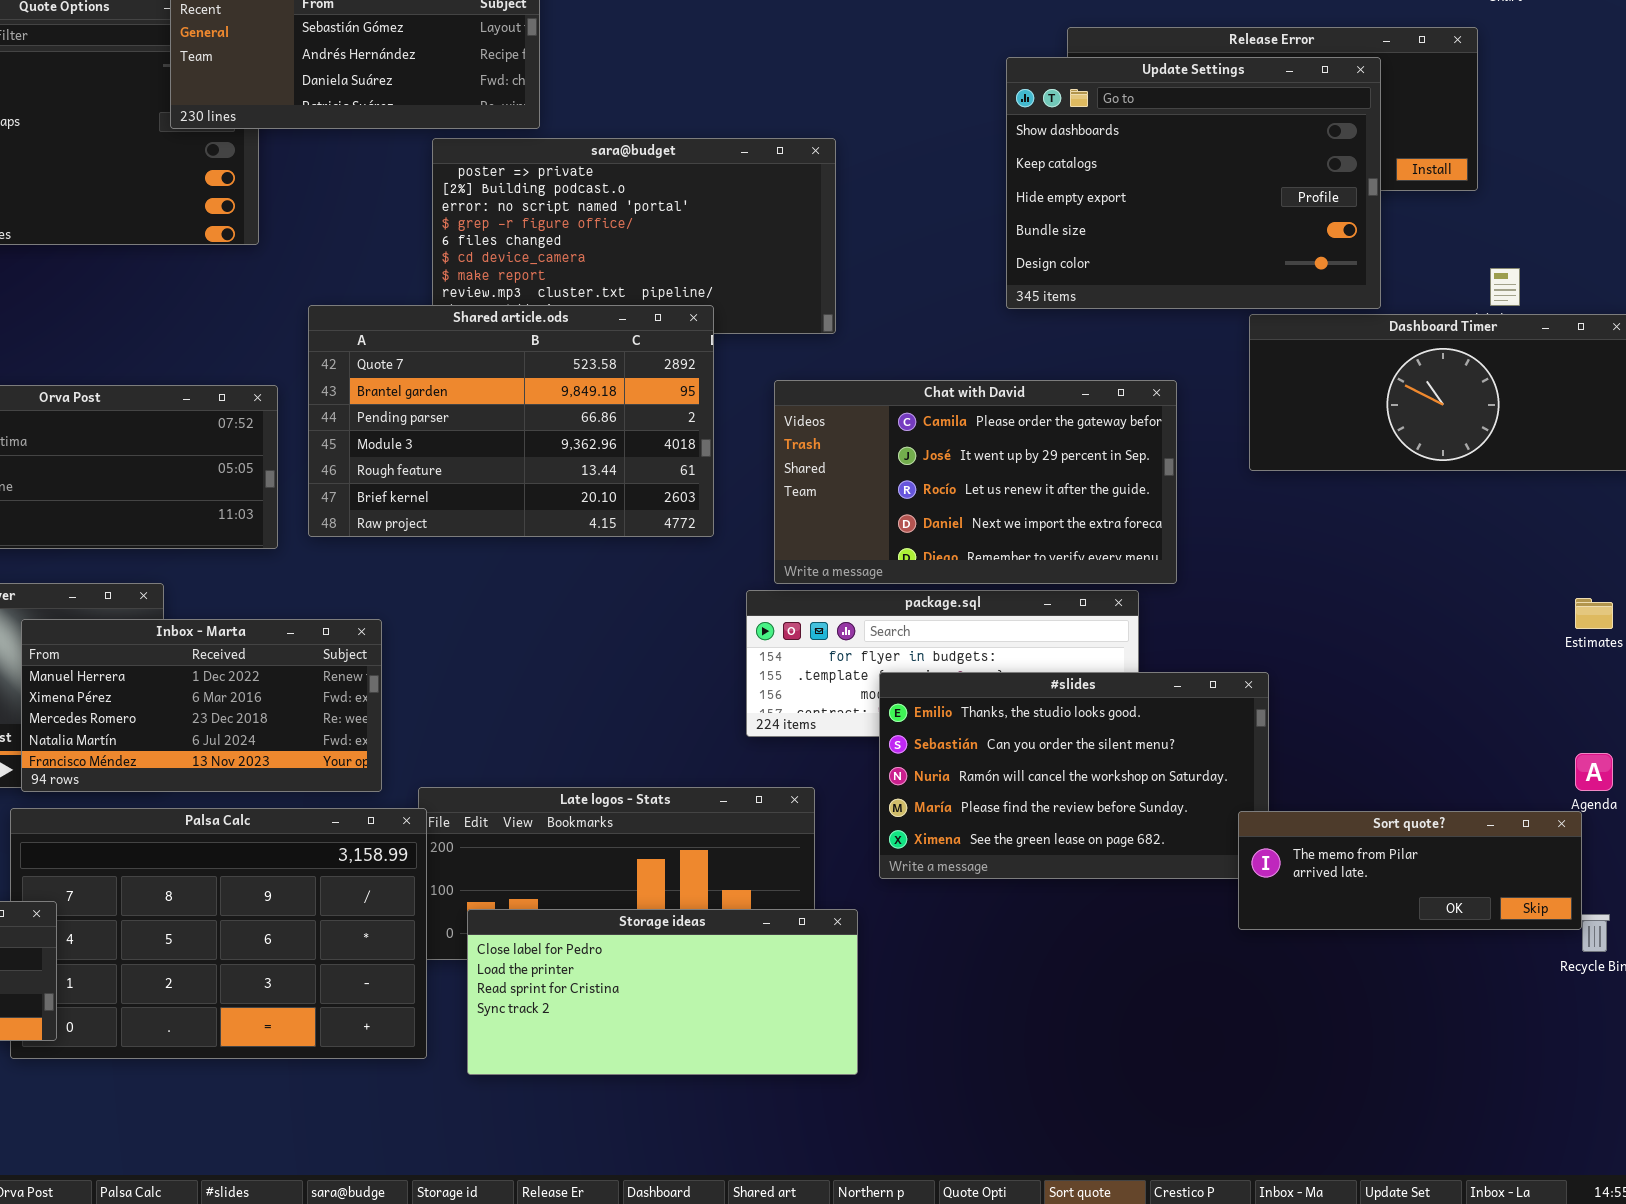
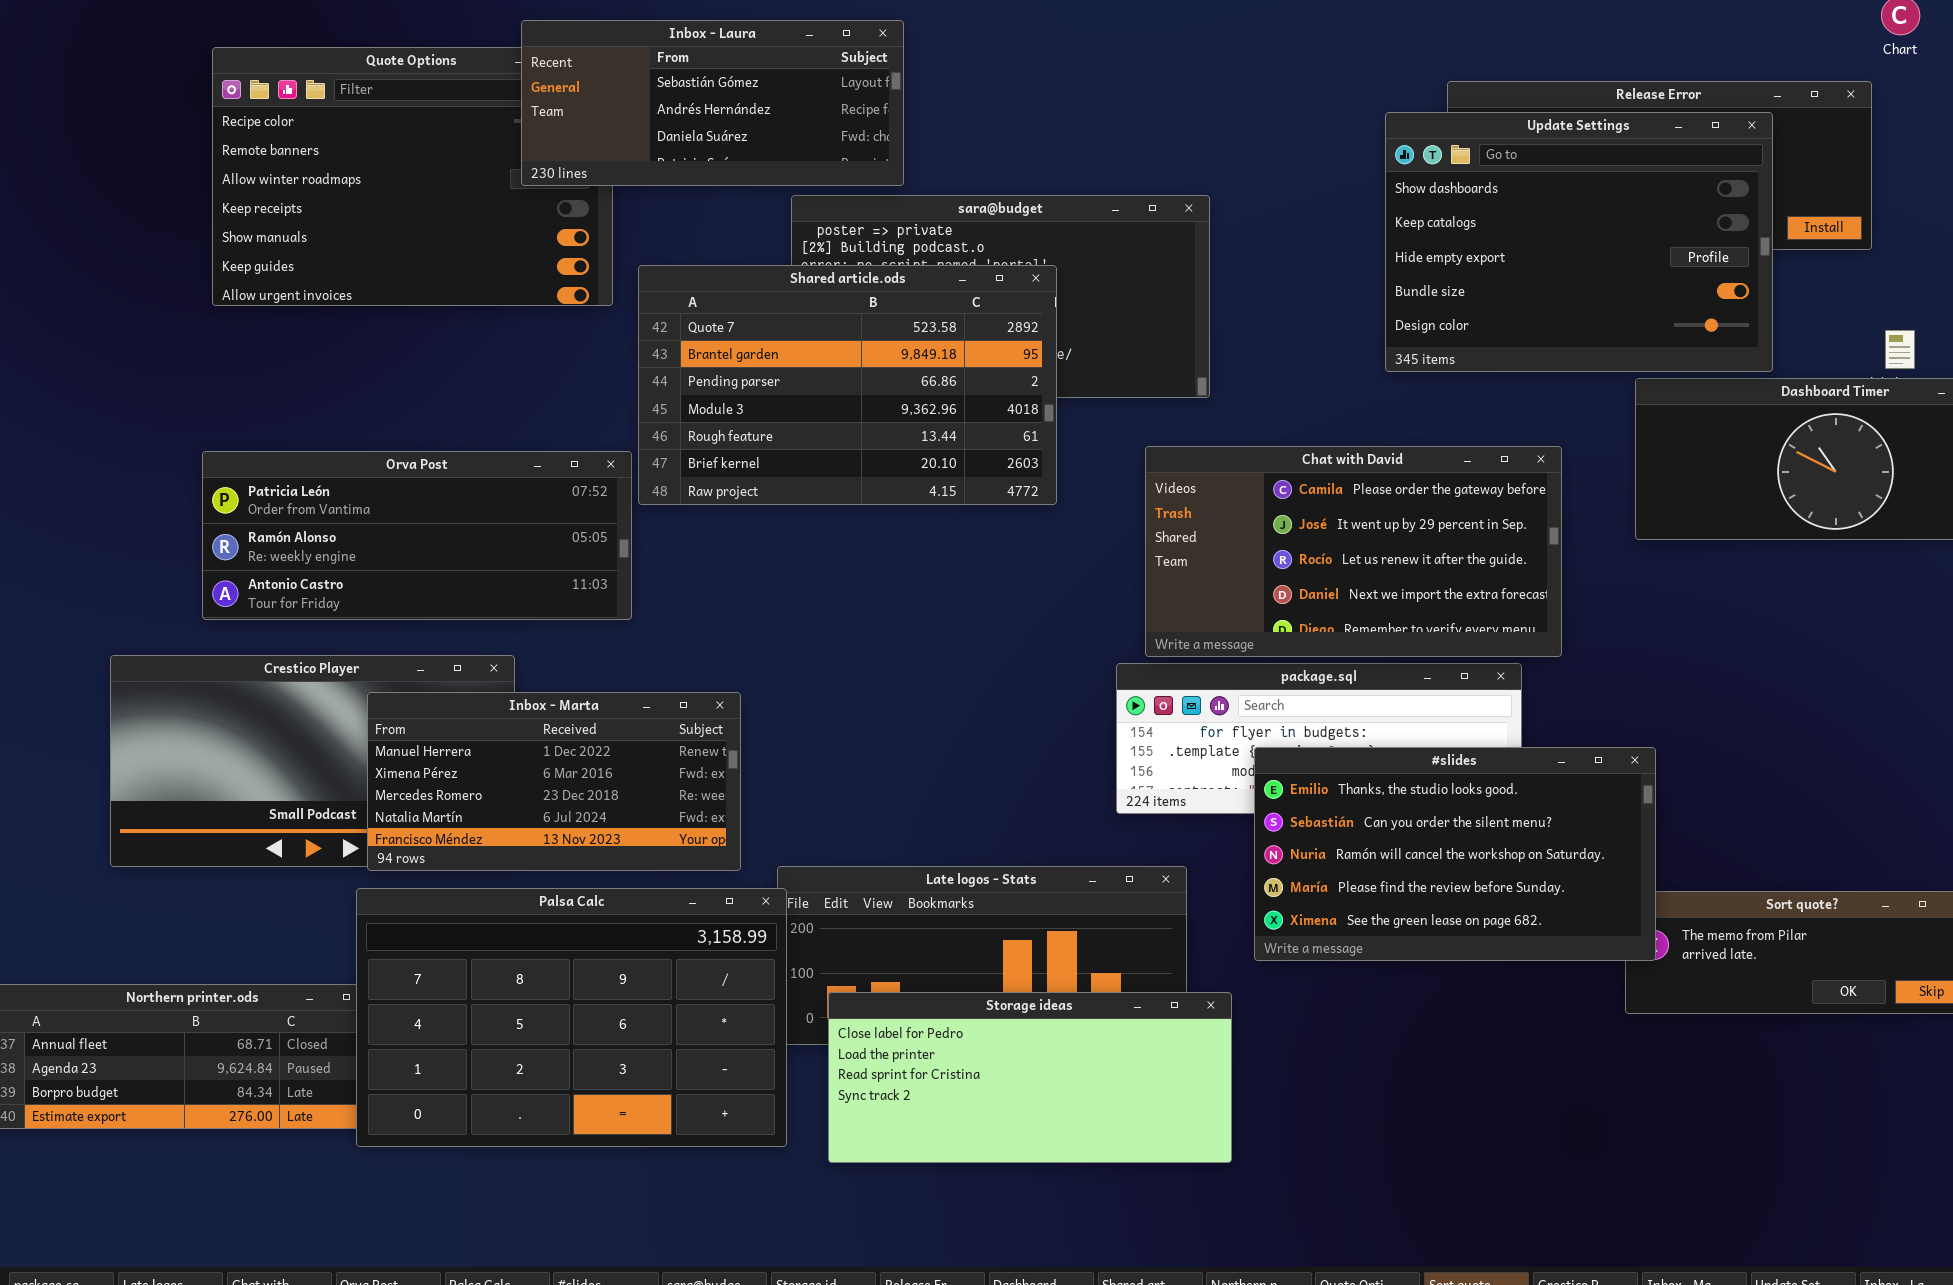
Shared article.ods: [308,305,714,537] -> [638,265,1057,505], moved
#slides: [879,672,1269,879] -> [1254,747,1656,961], raised
Palsa Calc: [10,808,427,1059] -> [356,888,787,1147], raised

